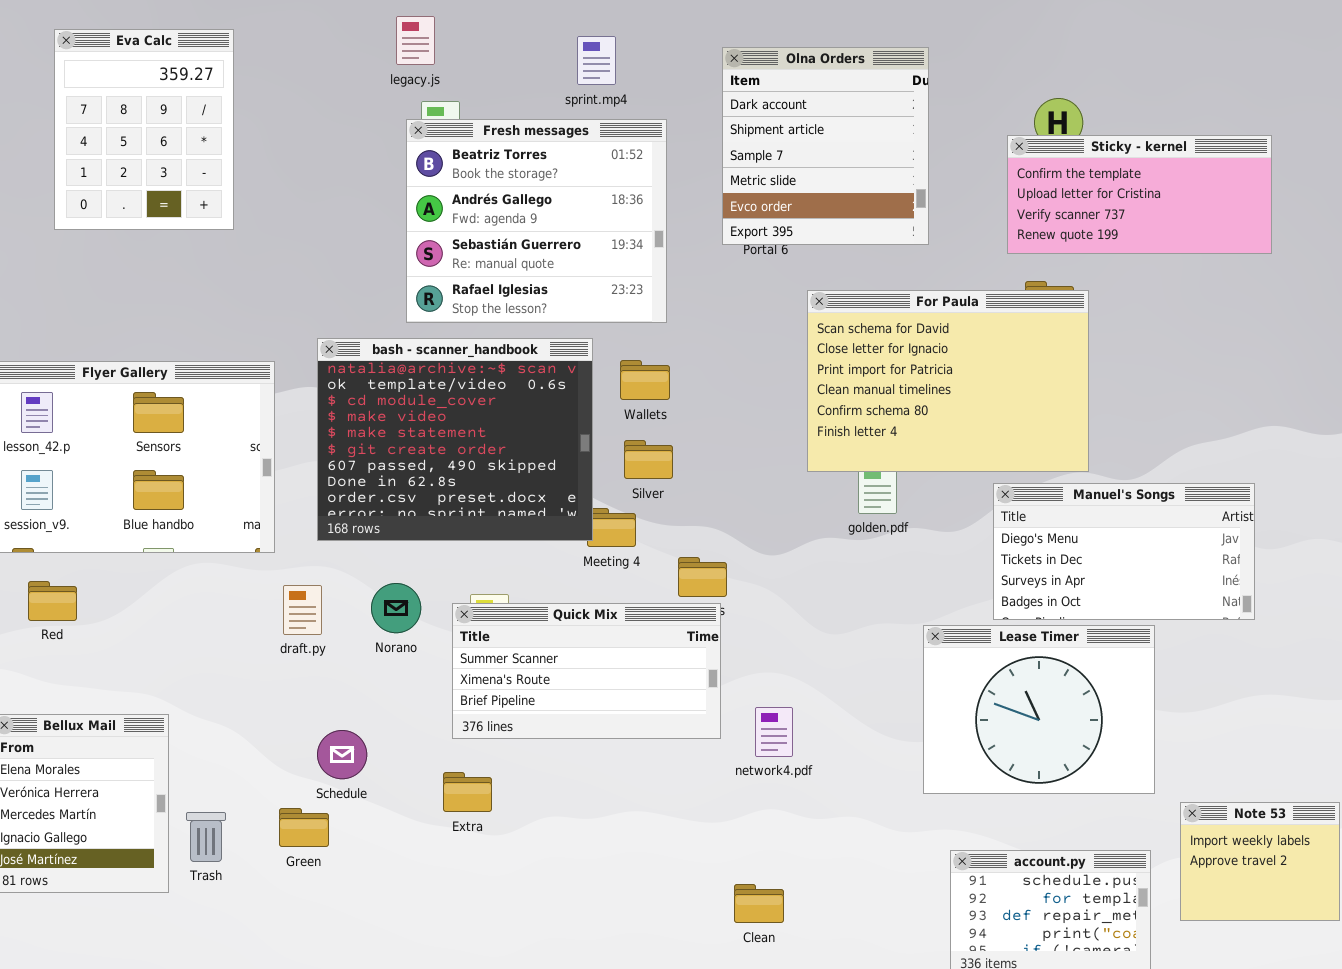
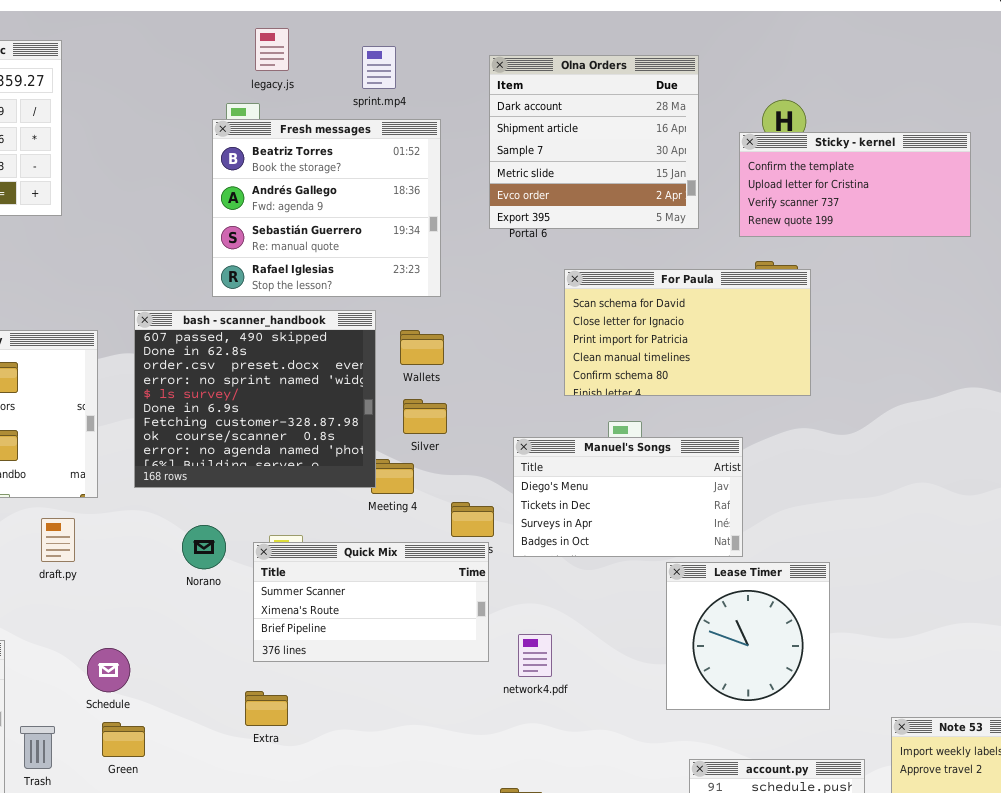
legacy.js: [396,16,435,65] -> [255,28,289,71], moved
Olna Orders: [722,47,929,245] -> [489,55,699,229], resized
For Paula: [807,290,1089,472] -> [564,269,811,396], resized
bash - scanner_handbook: [317,338,593,541] -> [134,310,376,488], scrolled down 6 rows
Manuel's Songs: [993,483,1255,620] -> [513,437,743,557], moved
draft.py: [283,585,322,635] -> [41,518,75,562], moved
Lease Timer: [923,625,1155,794] -> [666,562,830,710], resized
Schedule: [317,730,367,779] -> [87,648,130,692], moved

